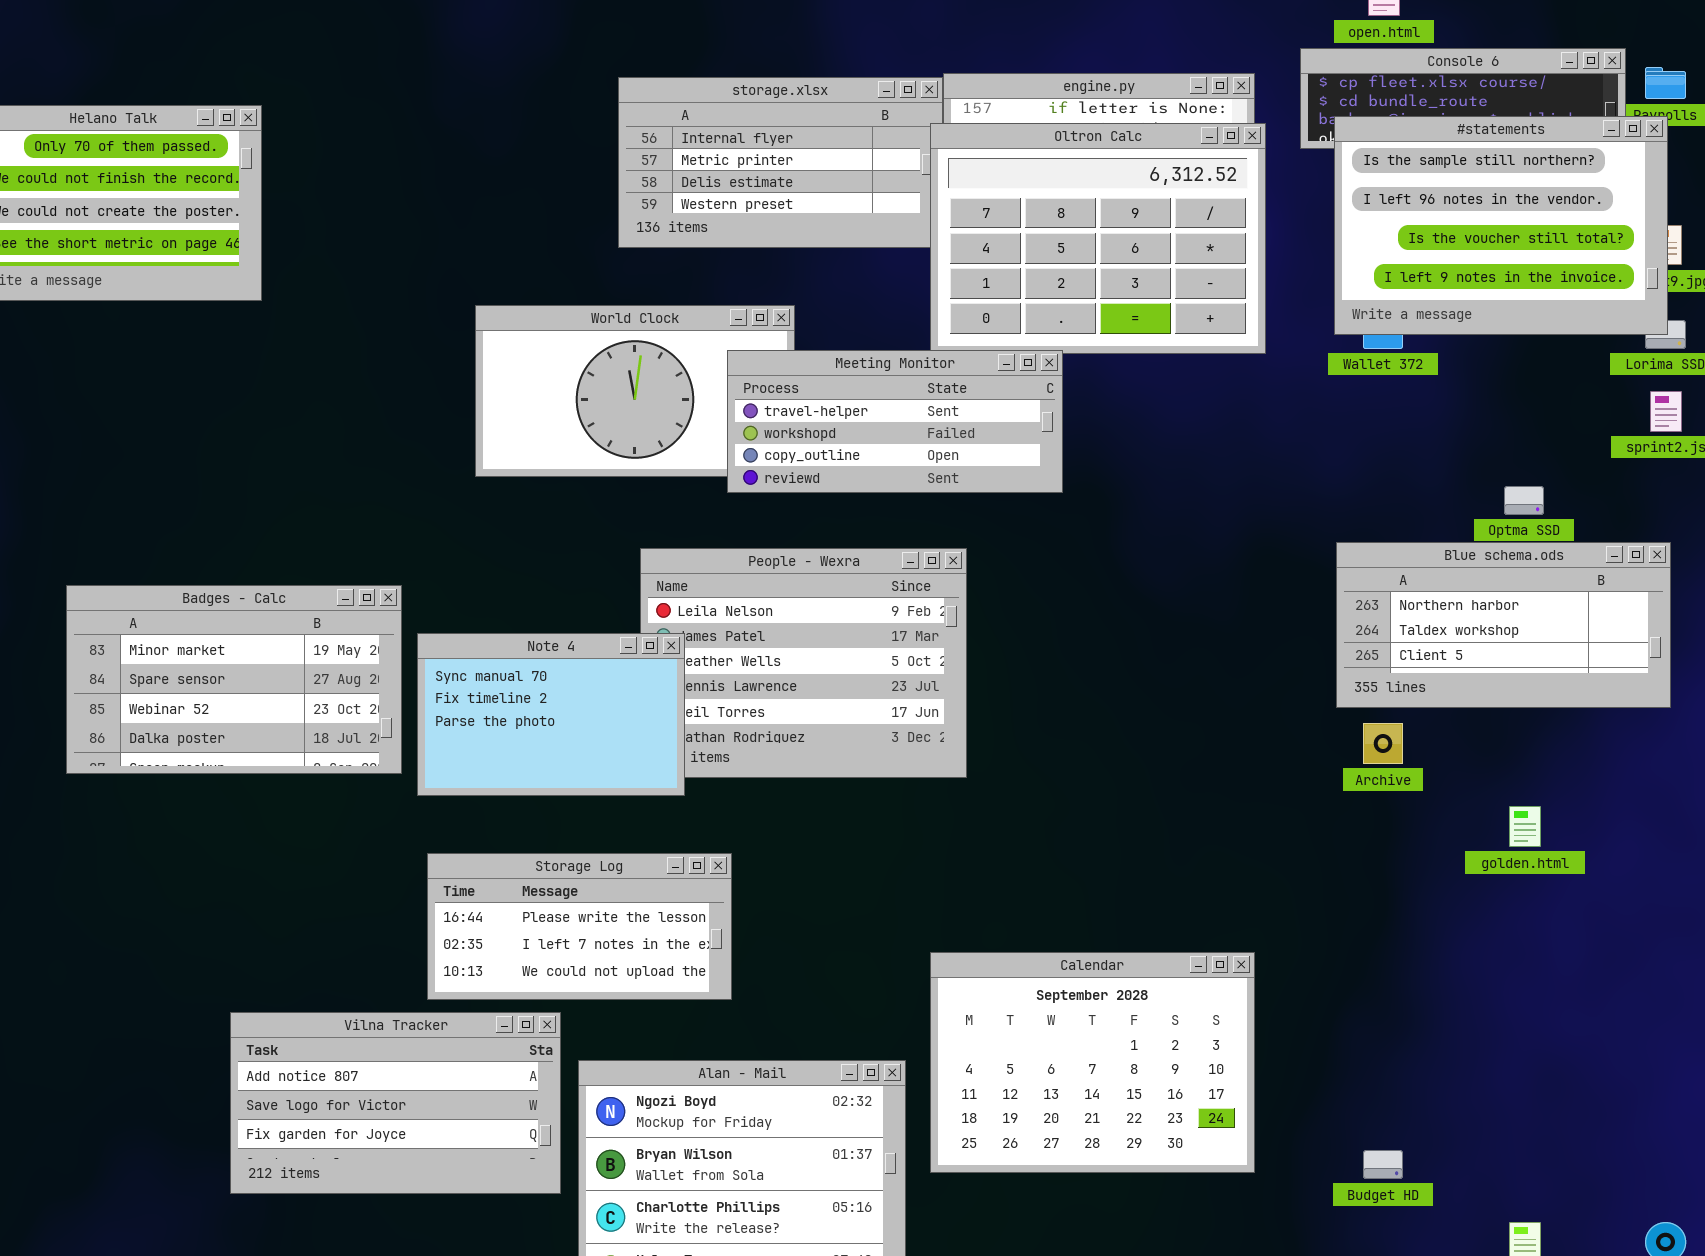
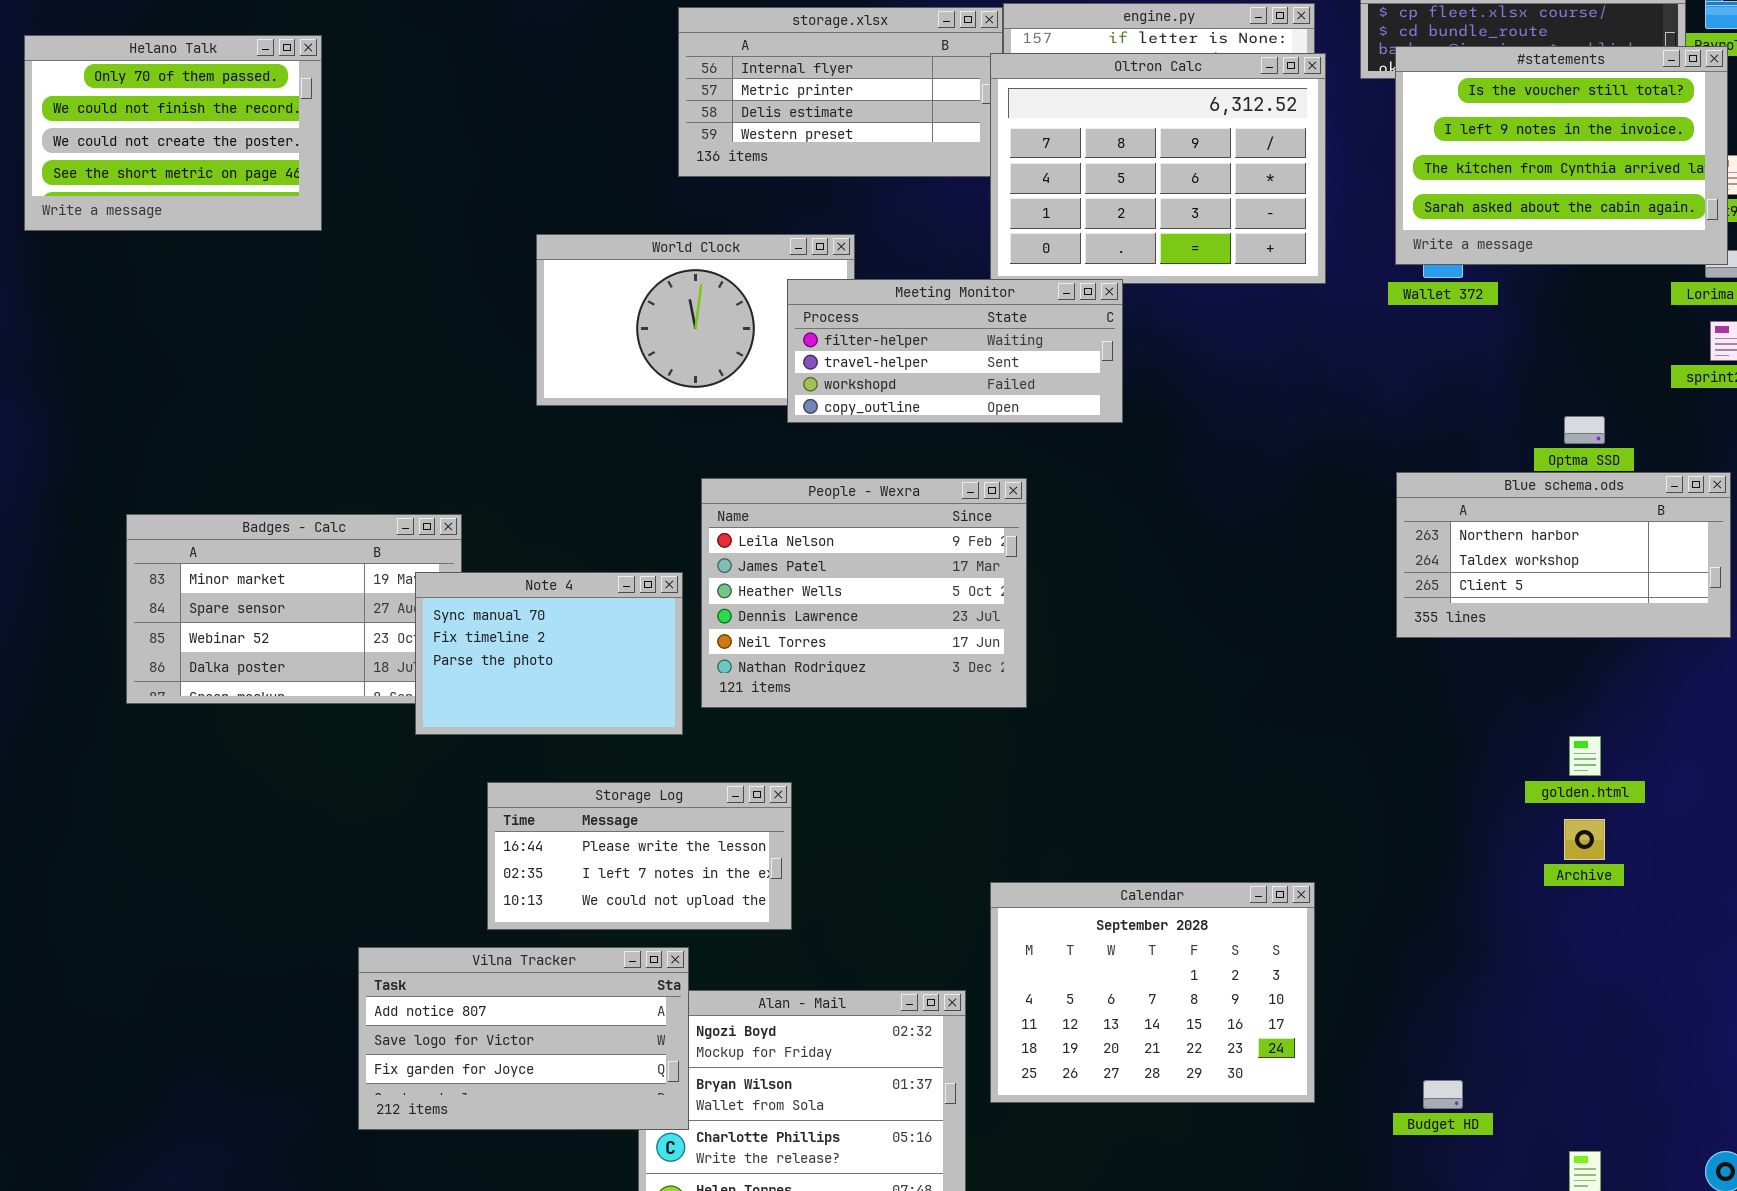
#statements: [1334,116,1668,335] -> [1395,46,1728,265], scrolled down 2 rows
Meeting Monitor: [727,350,1063,493] -> [787,279,1123,423], scrolled up 1 row
Note 4: [417,633,685,796] -> [415,572,683,735], moved
Archive: [1363,723,1403,764] -> [1564,819,1605,860], moved
Vilna Tracker: [230,1012,561,1194] -> [358,947,689,1130], moved

